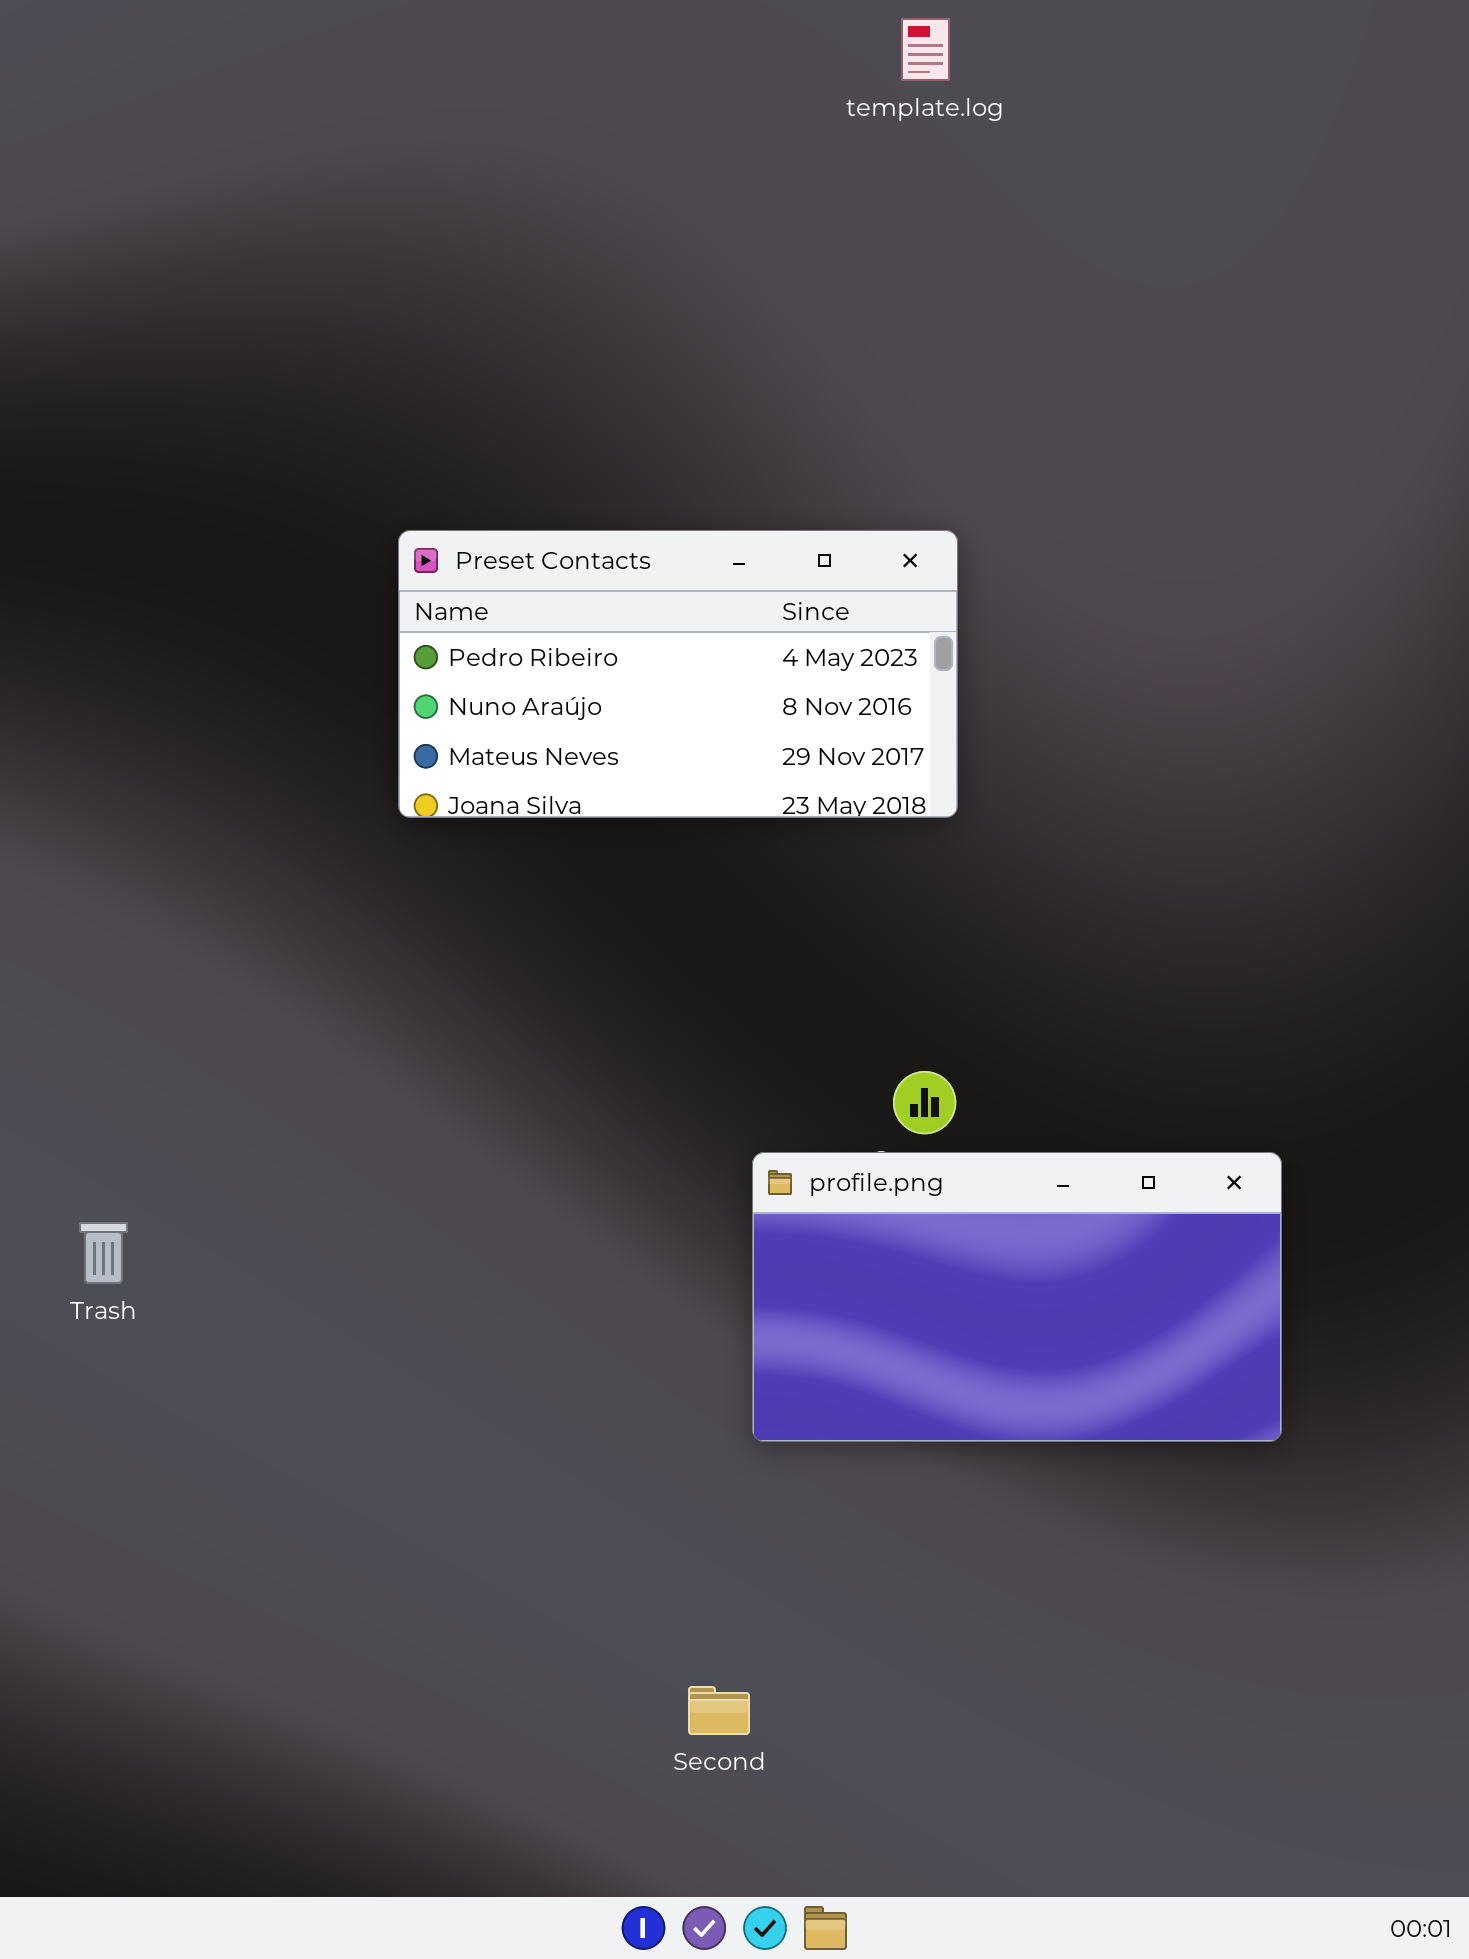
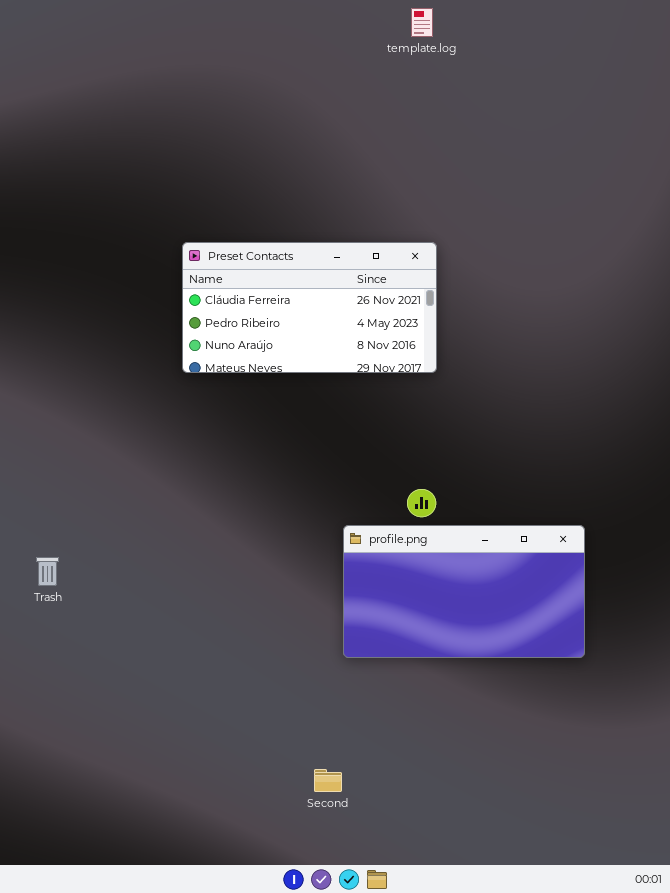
Preset Contacts: [398,530,958,818] -> [182,242,437,373], scrolled up 1 row

